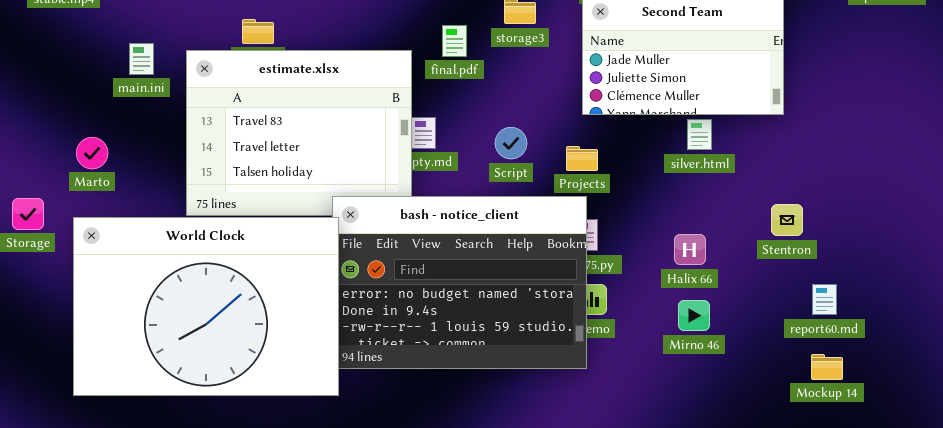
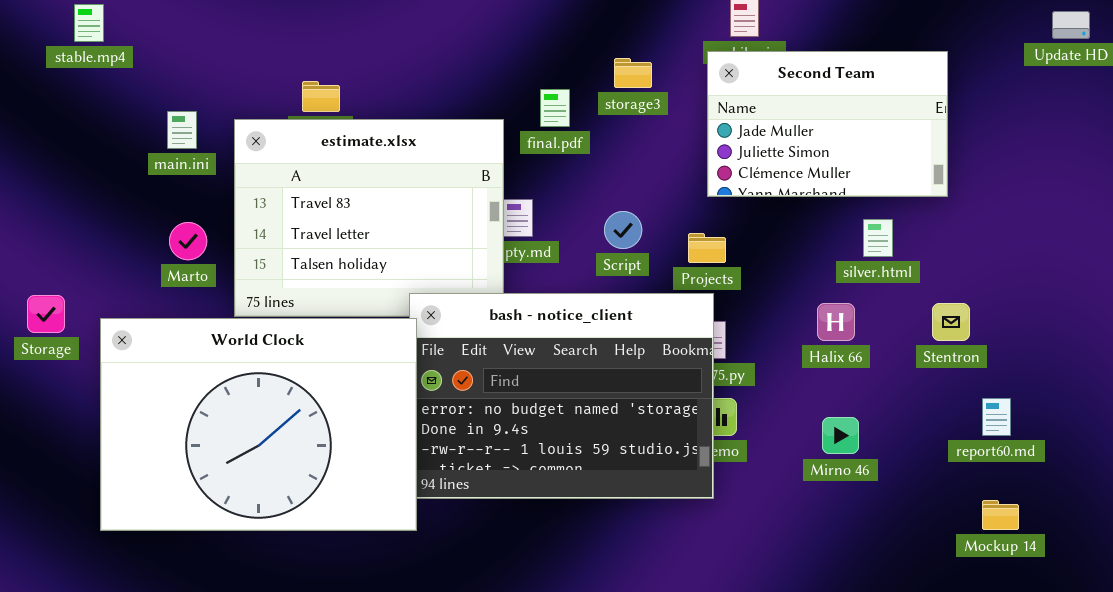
silver.html: [687,119,712,150] -> [863,219,893,257], moved
Marto: [76,137,108,169] -> [169,222,207,260], moved
Halix 66: [674,234,706,265] -> [817,303,855,341], moved
Mockup 14: [811,354,843,380] -> [982,500,1019,530], moved

